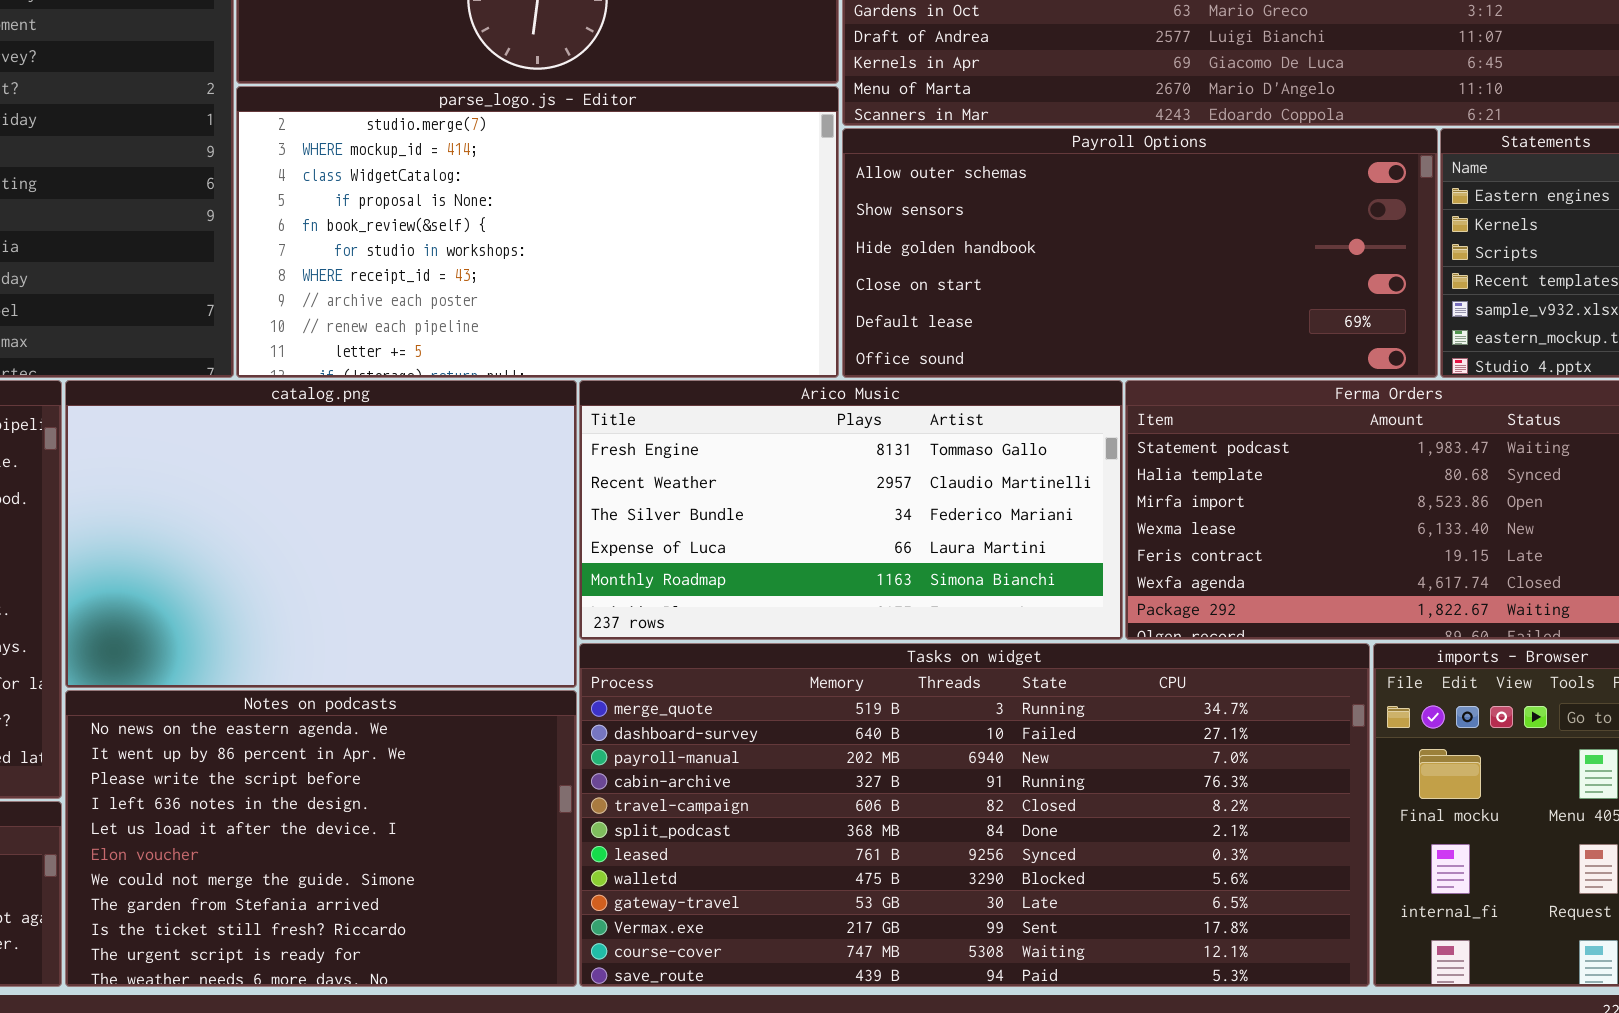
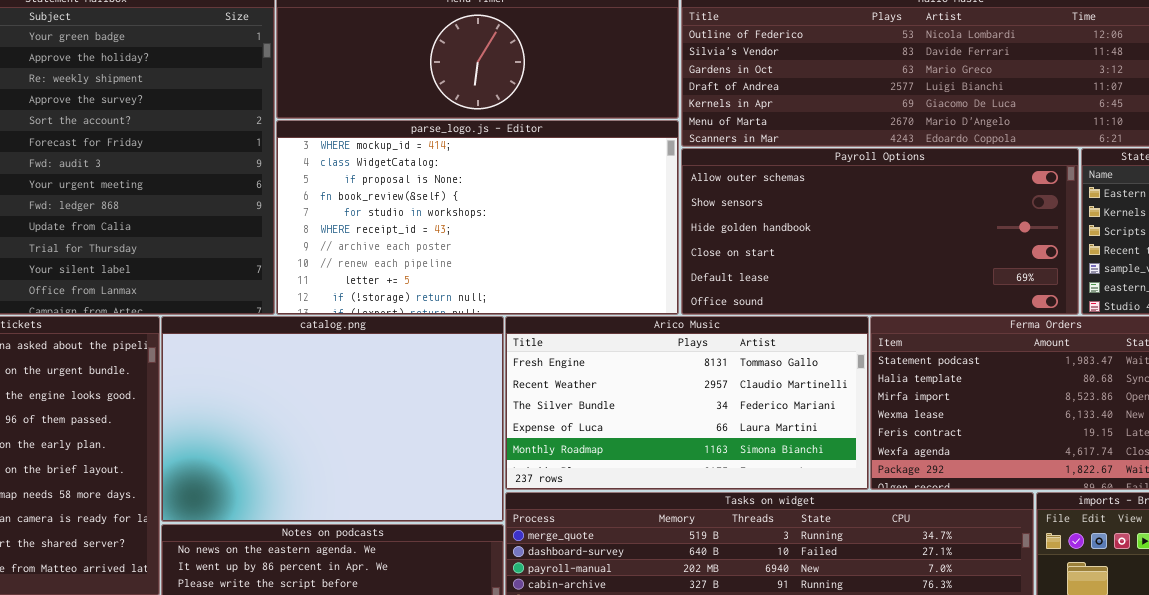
parse_logo.js - Editor: [236,86,839,378] -> [276,120,679,315], scrolled down 1 row

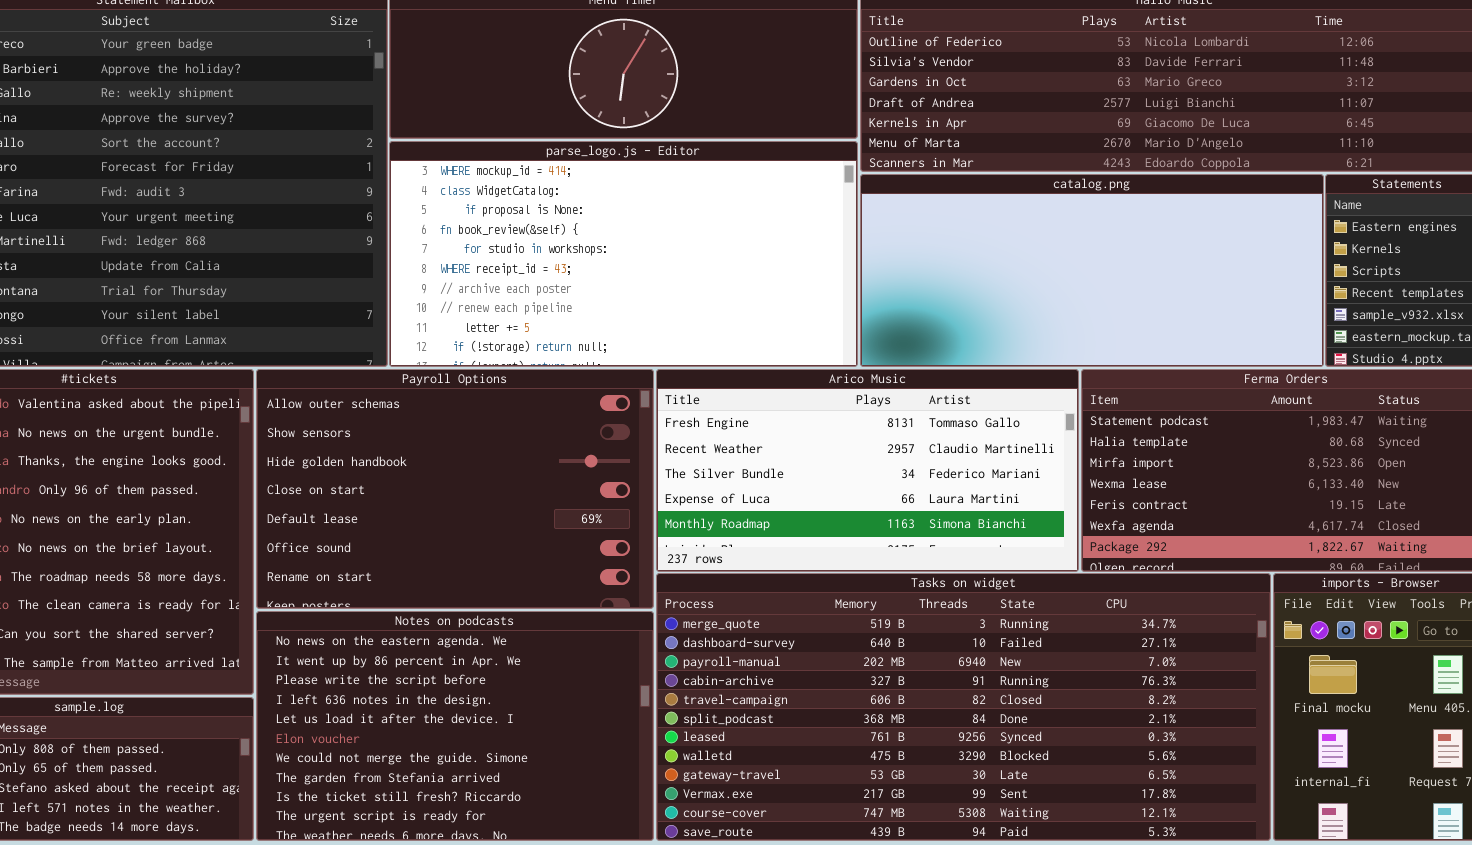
Payroll Options: [681,148,1079,315] -> [256,369,654,609], moved, resized
catalog.png: [161,316,504,522] -> [860,174,1324,367], moved, resized

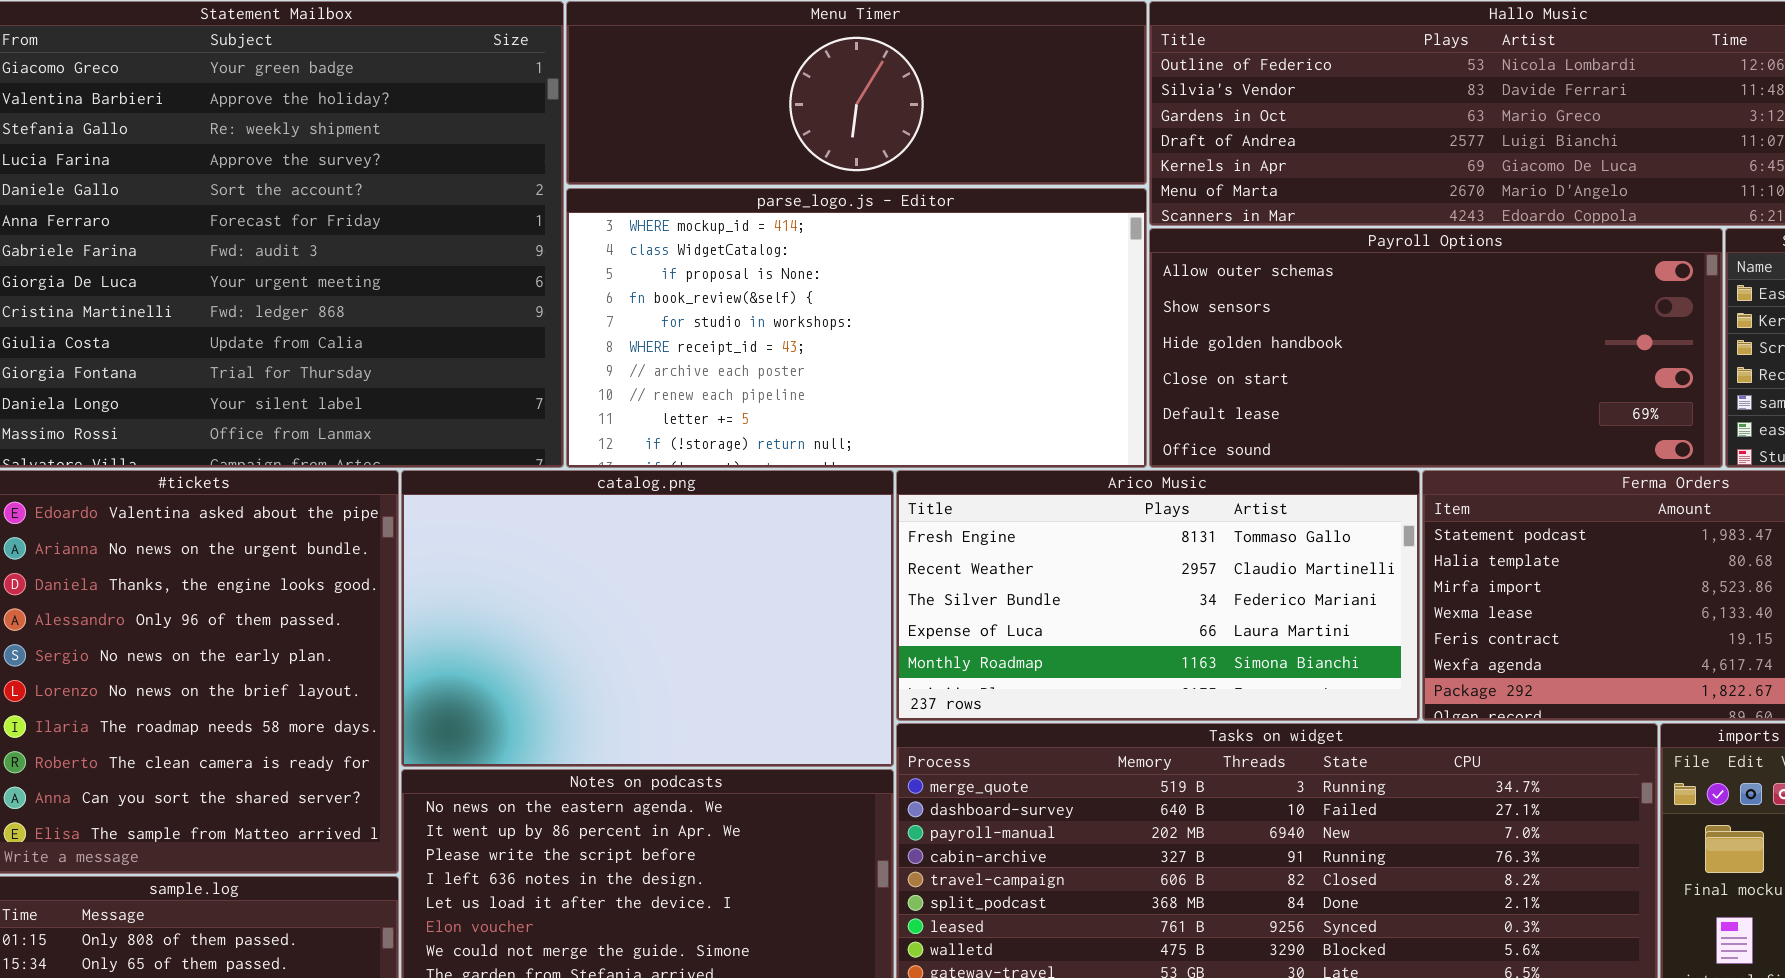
catalog.png: [860,174,1324,367] -> [401,470,894,767], moved, resized
Payroll Options: [256,369,654,609] -> [1149,228,1723,468], moved, resized

